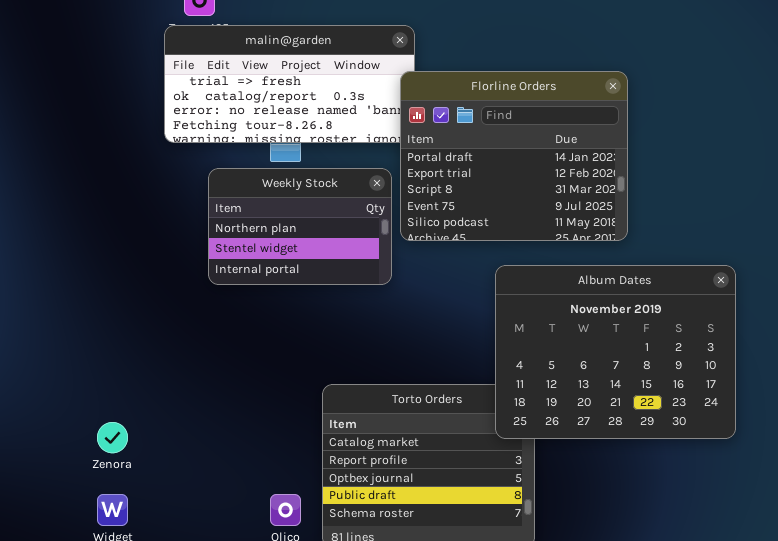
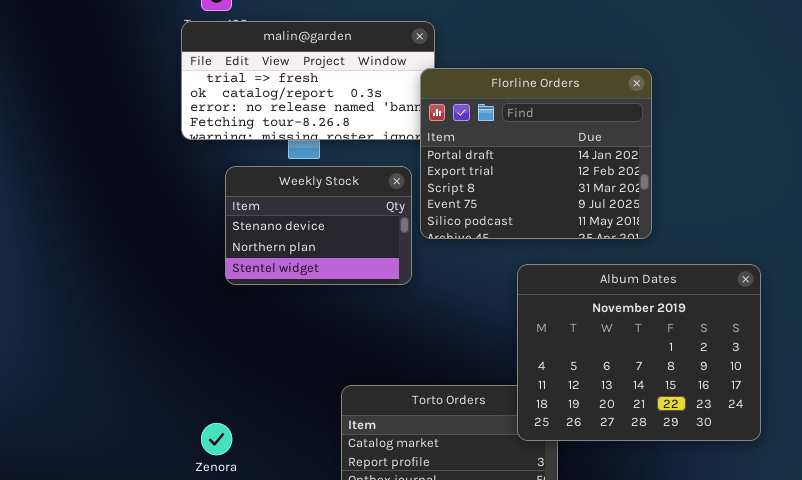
Weekly Stock: [208,168,392,285] -> [225,166,412,285], scrolled up 1 row
Zenora: [97,422,128,453] -> [201,423,232,455], moved

